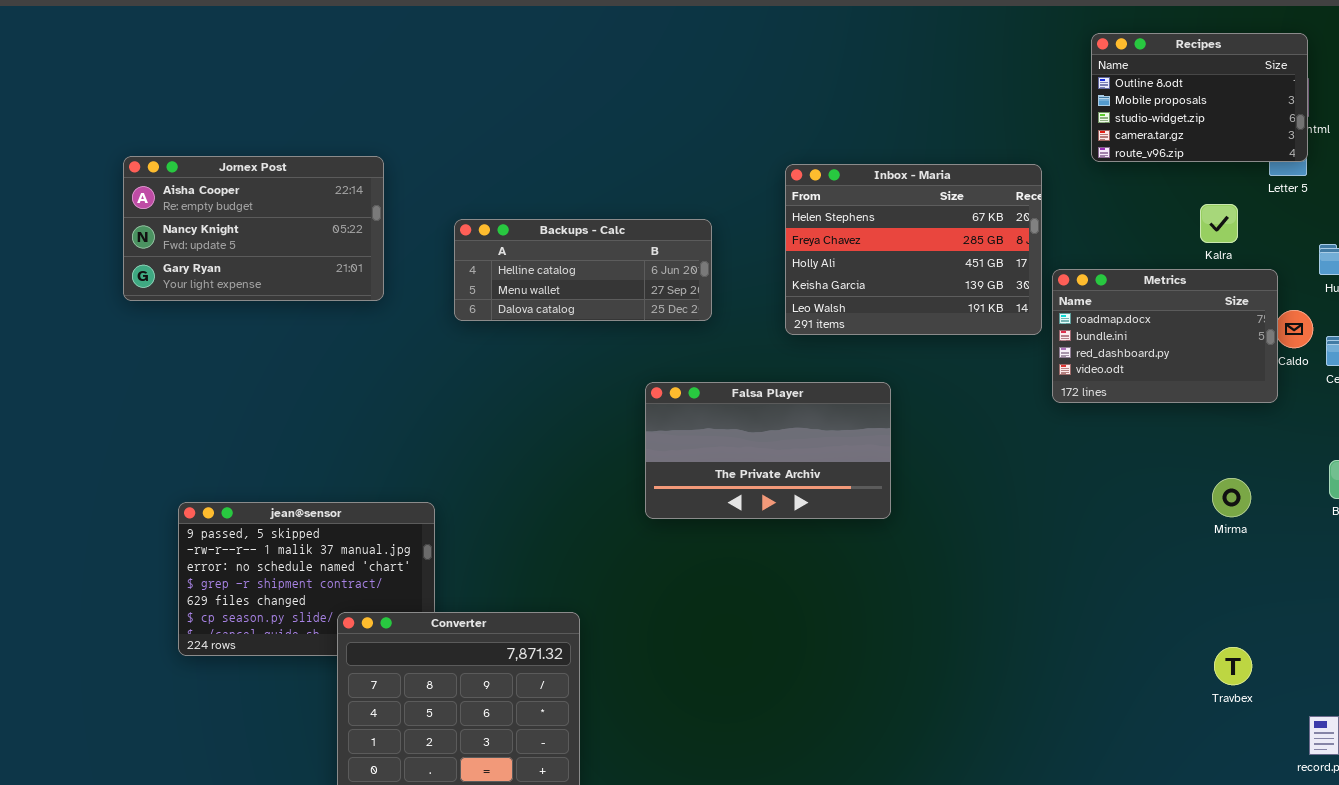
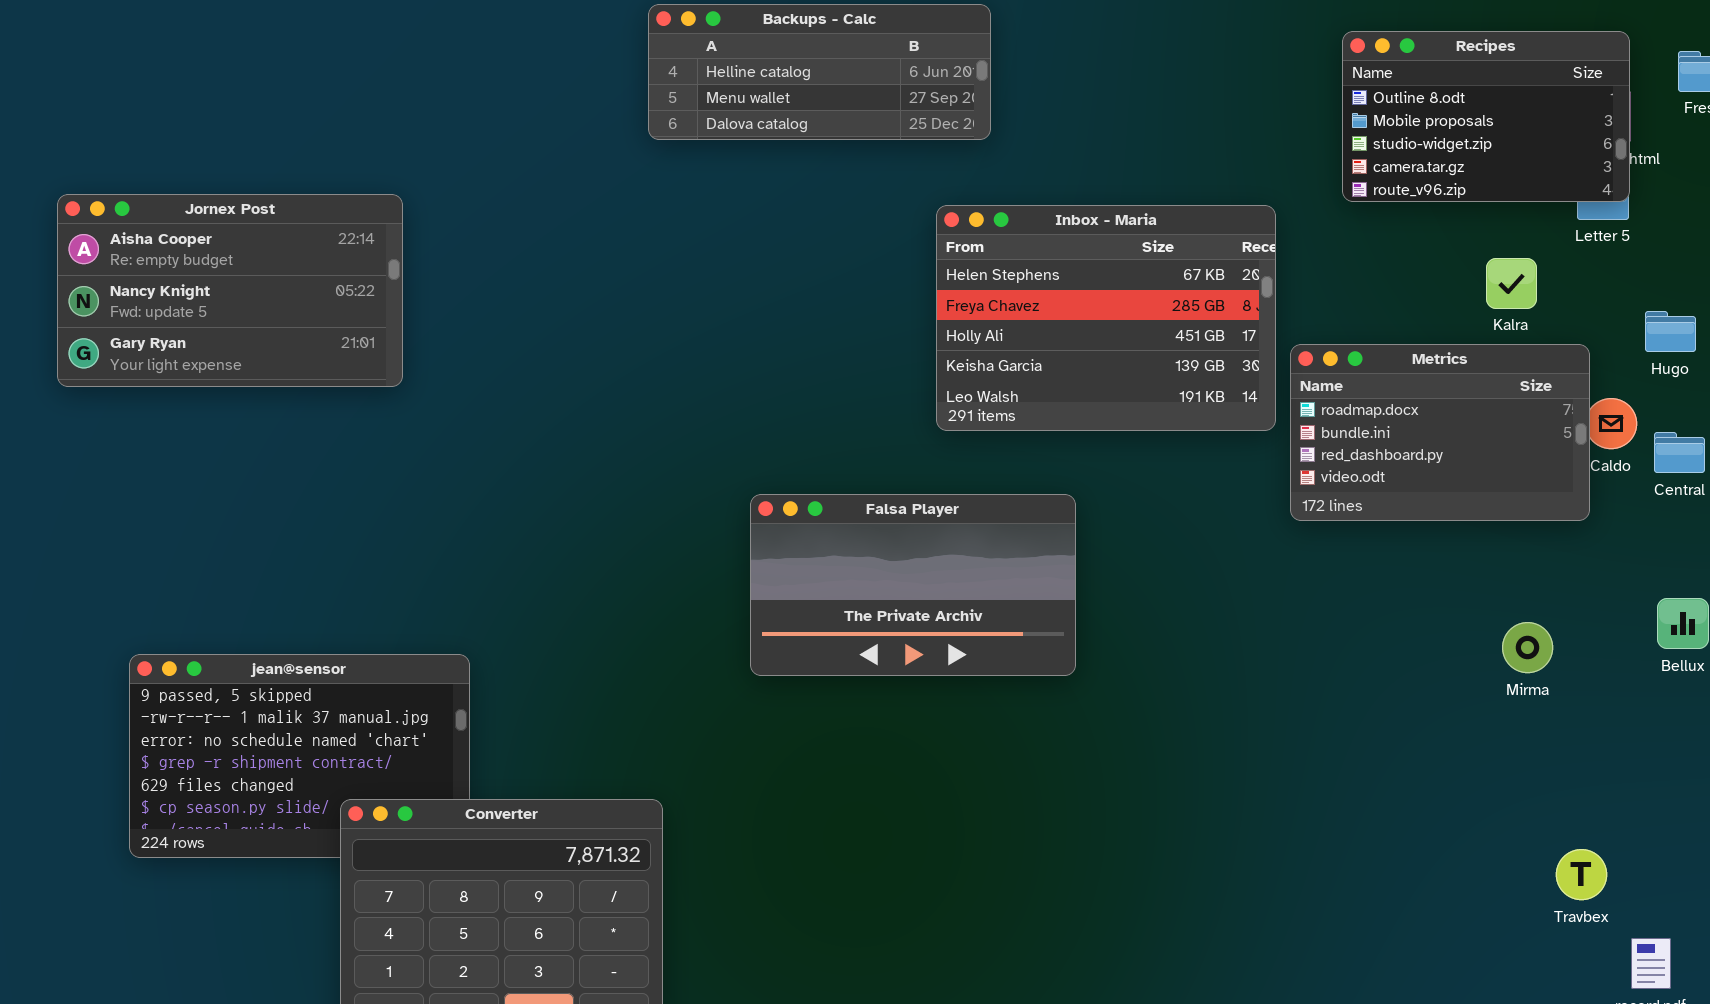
Backups - Calc: [454,219,712,321] -> [648,4,991,140], moved
Travbex: [1214,647,1252,685] -> [1556,849,1607,900], moved

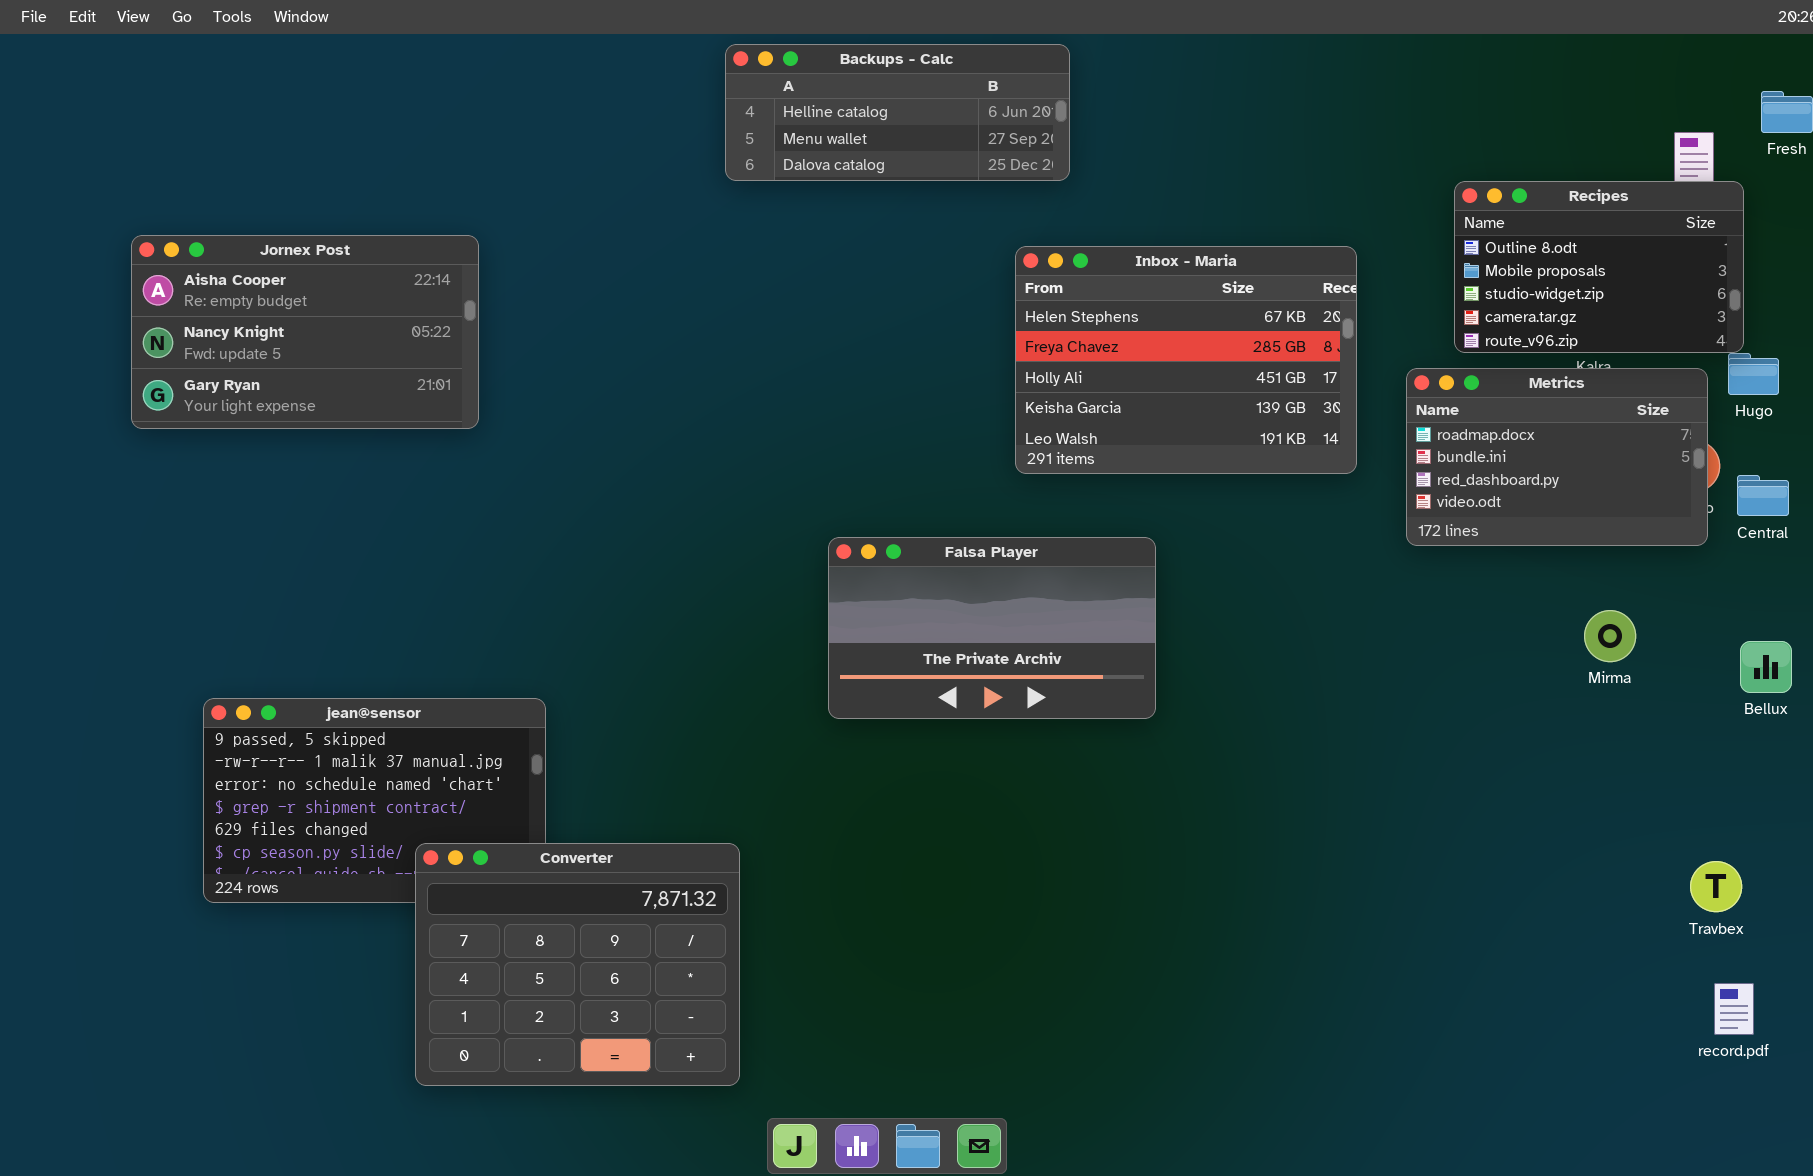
Recipes: [1342,31,1630,202] -> [1454,181,1744,353], moved
Metrics: [1290,344,1590,521] -> [1406,368,1708,546], moved
Mirma: [1502,622,1553,673] -> [1584,610,1636,662], moved
Travbex: [1556,849,1607,900] -> [1690,861,1742,912], moved

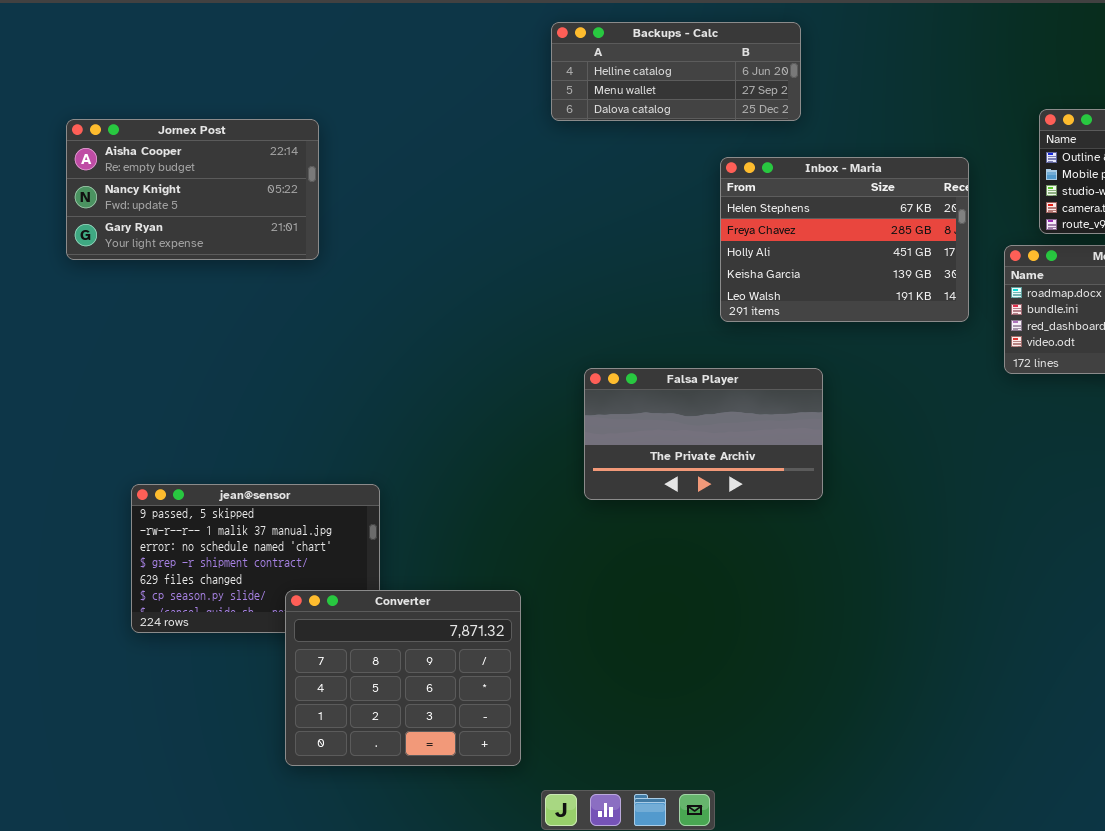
Backups - Calc: [725,44,1070,181] -> [551,22,801,121], moved
Jornex Post: [131,235,479,429] -> [66,119,319,260], moved

